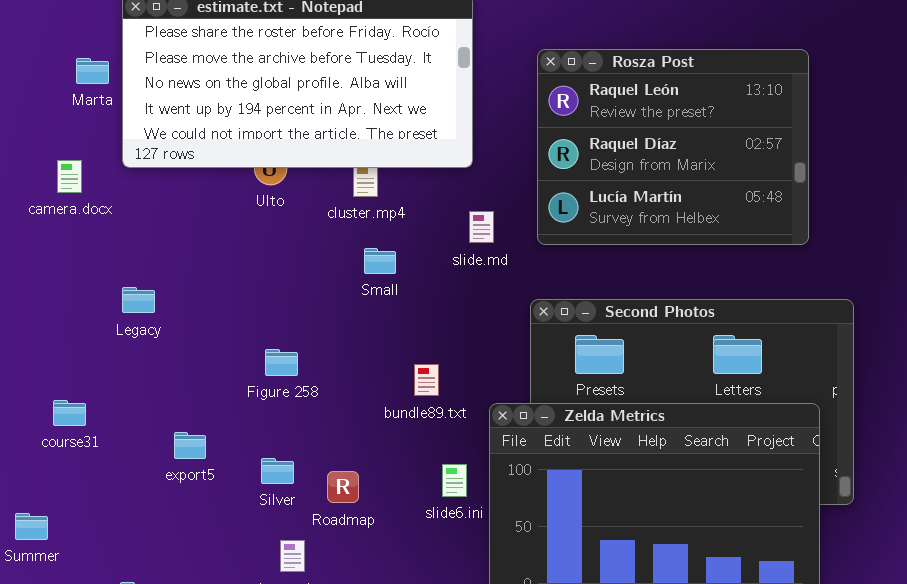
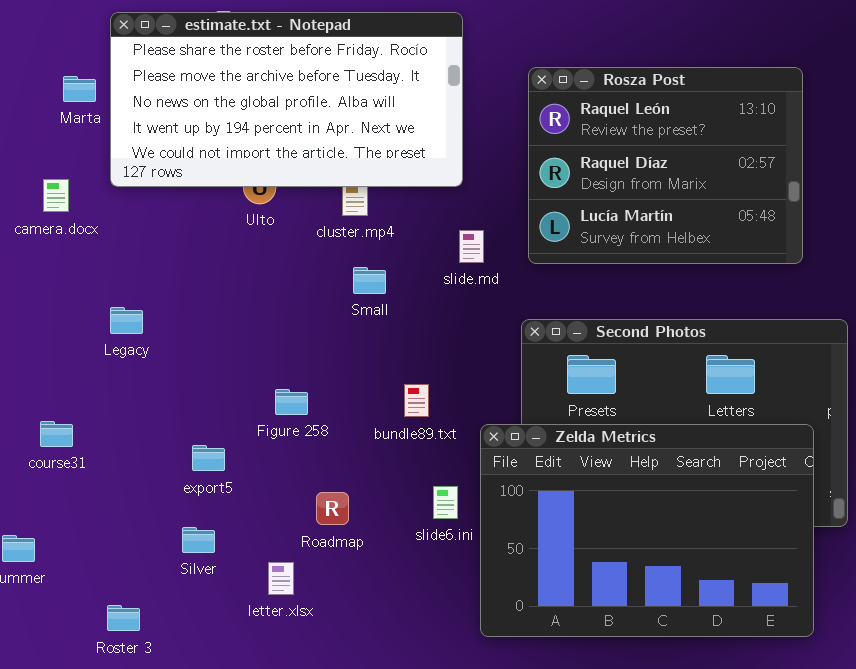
Figure 258: [265,349,298,376] -> [275,389,308,415], moved
export5: [174,432,206,459] -> [192,445,225,471], moved
Silver: [261,458,294,484] -> [182,527,215,553], moved

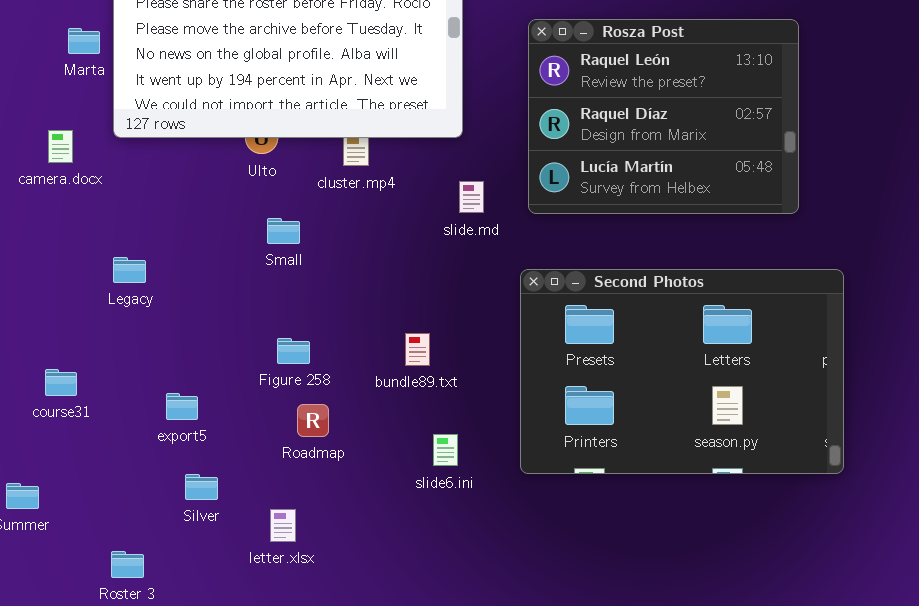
Small: [353,267,386,294] -> [267,218,300,244], moved
Zelda Metrics: [480,424,814,637] -> none, closed
export5: [192,445,225,471] -> [166,393,198,420], moved
Roadmap: [316,492,349,525] -> [297,404,329,437], moved

